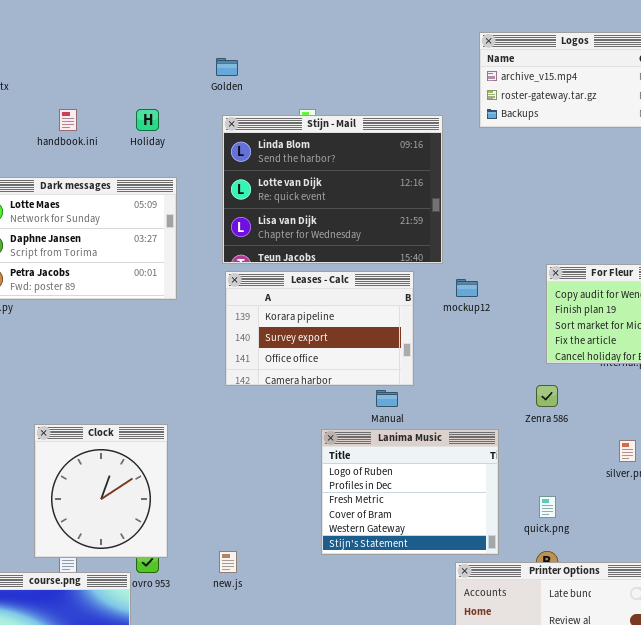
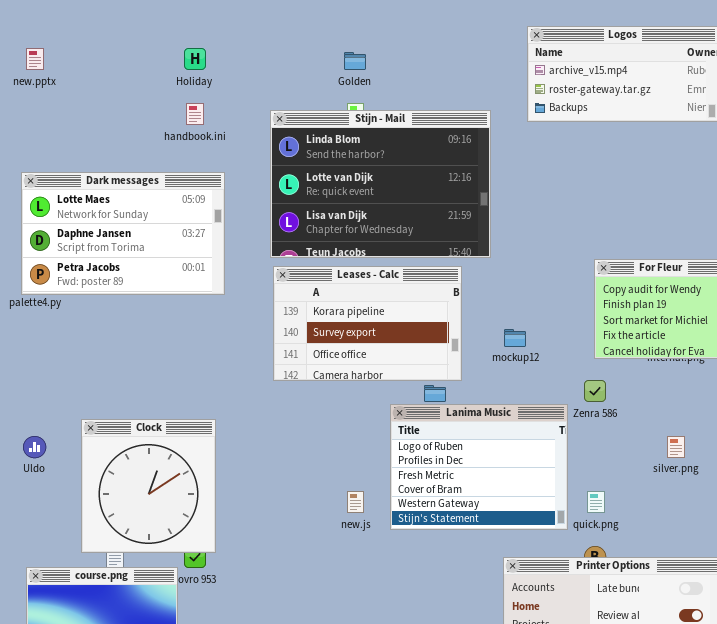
Golden: [216,58,238,76] -> [344,52,366,70], moved
handbook.ini: [59,109,77,131] -> [186,103,204,125], moved
Holiday: [136,109,159,131] -> [184,48,206,70], moved
mockup12: [456,279,478,297] -> [504,329,526,347], moved
Lanima Music: [321,429,499,555] -> [390,404,568,530], moved
new.js: [219,551,237,573] -> [347,491,364,513], moved

